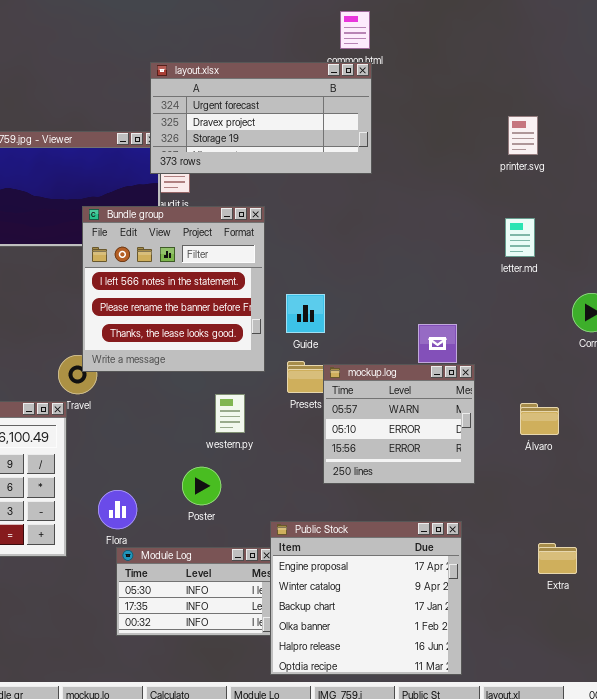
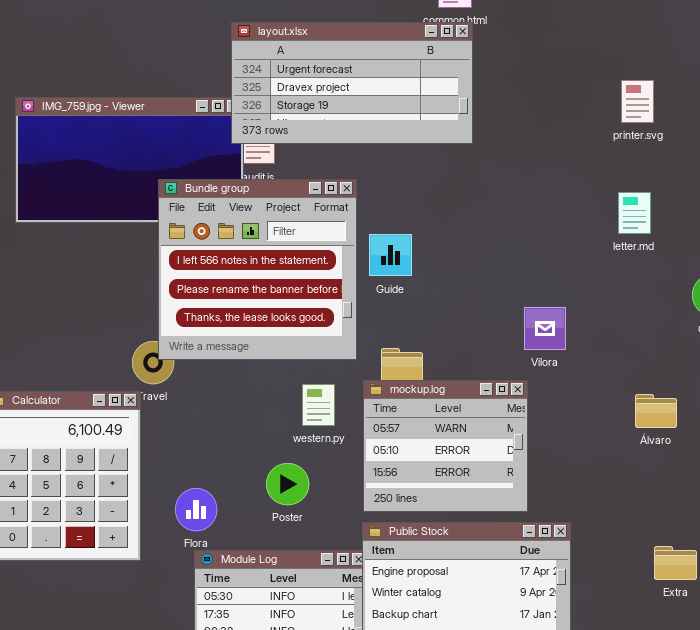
Guide: [286,294,325,333] -> [369,234,412,276], moved
mockup.log: [323,364,475,484] -> [363,380,528,512], moved

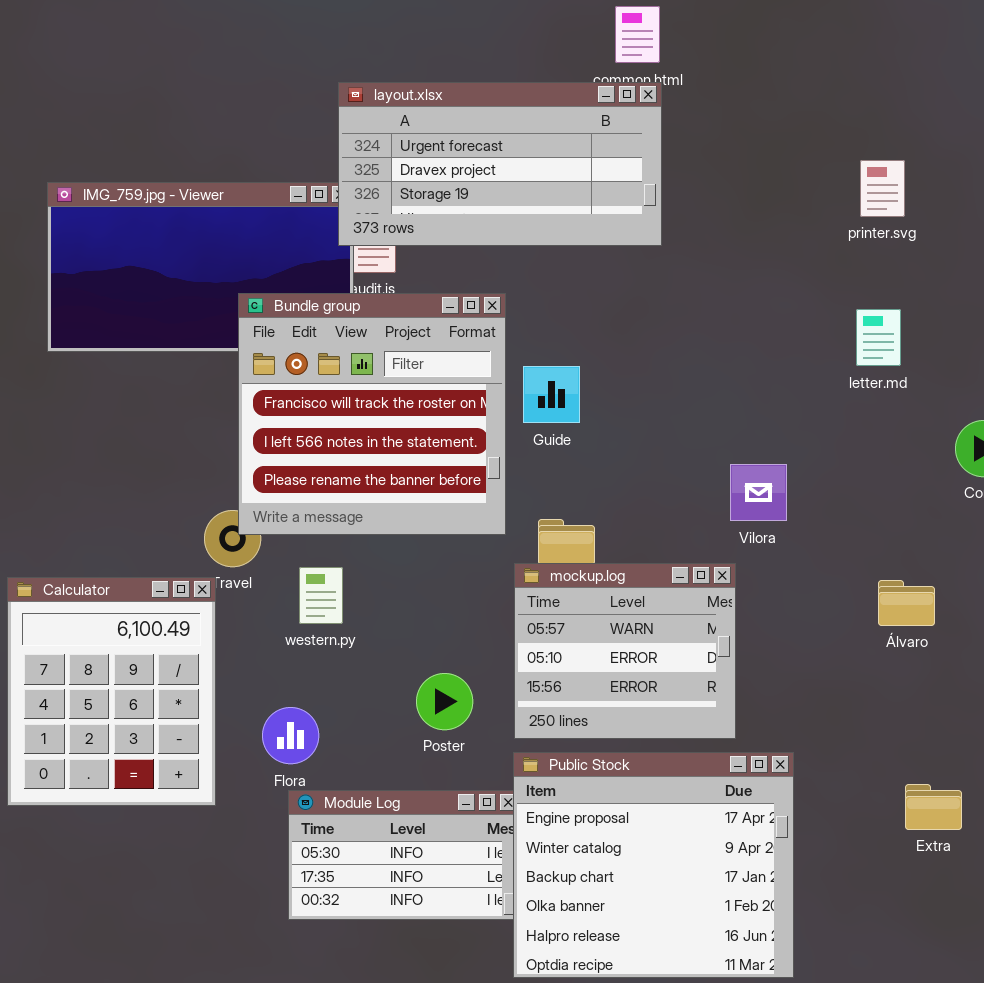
Bundle group: [158,179,357,360] -> [238,293,506,535], scrolled up 1 row
western.py: [302,384,335,426] -> [299,567,343,624], moved
Poster: [266,463,309,505] -> [416,673,473,730], moved

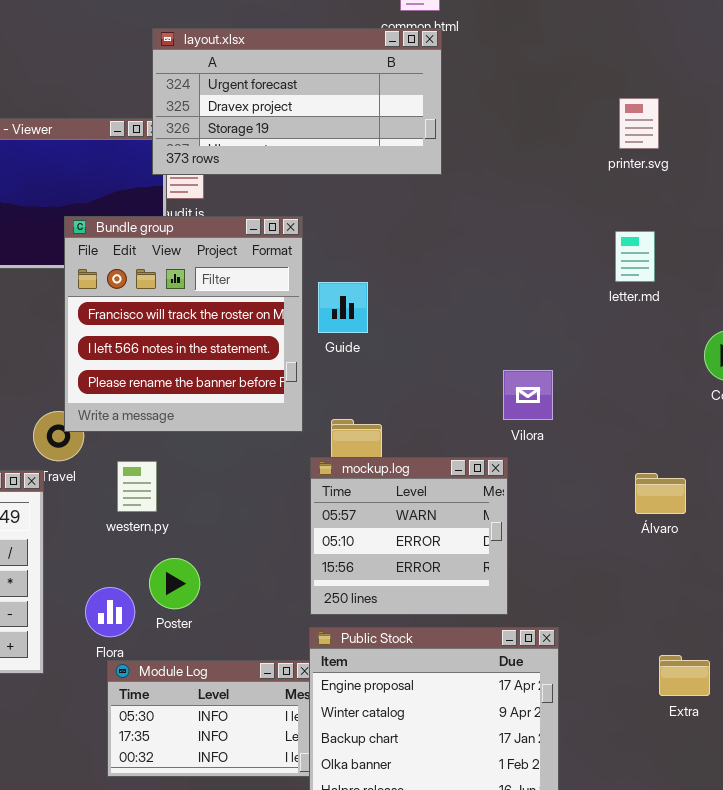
Poster: [416,673,473,730] -> [149,558,200,609], moved

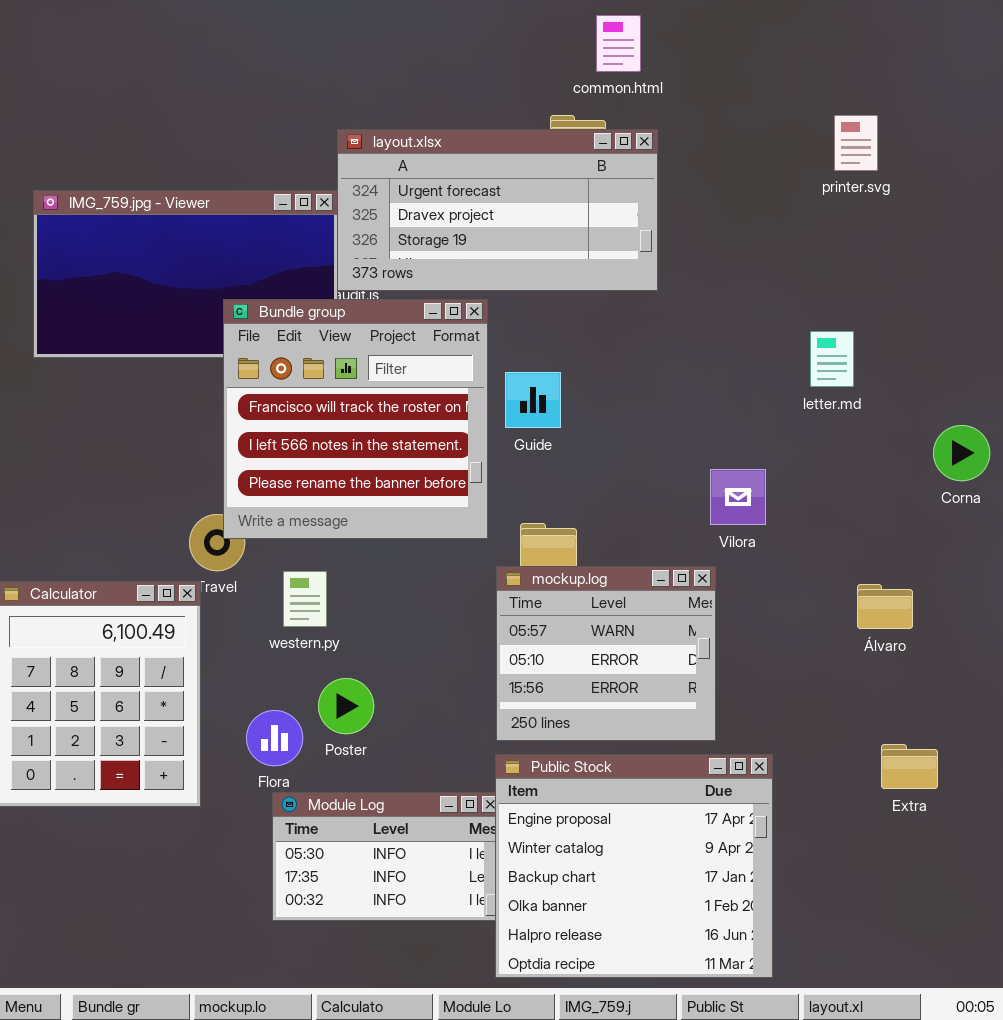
layout.xlsx: [152,28,442,175] -> [337,129,658,291], moved
printer.svg: [619,98,659,149] -> [834,115,878,171], moved
letter.md: [615,231,655,282] -> [810,331,854,387], moved
Extra: [659,655,710,696] -> [881,744,938,789], moved

